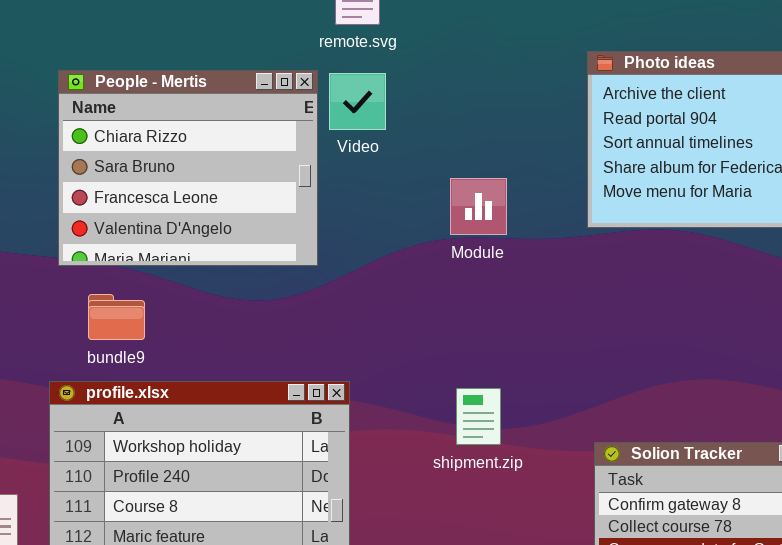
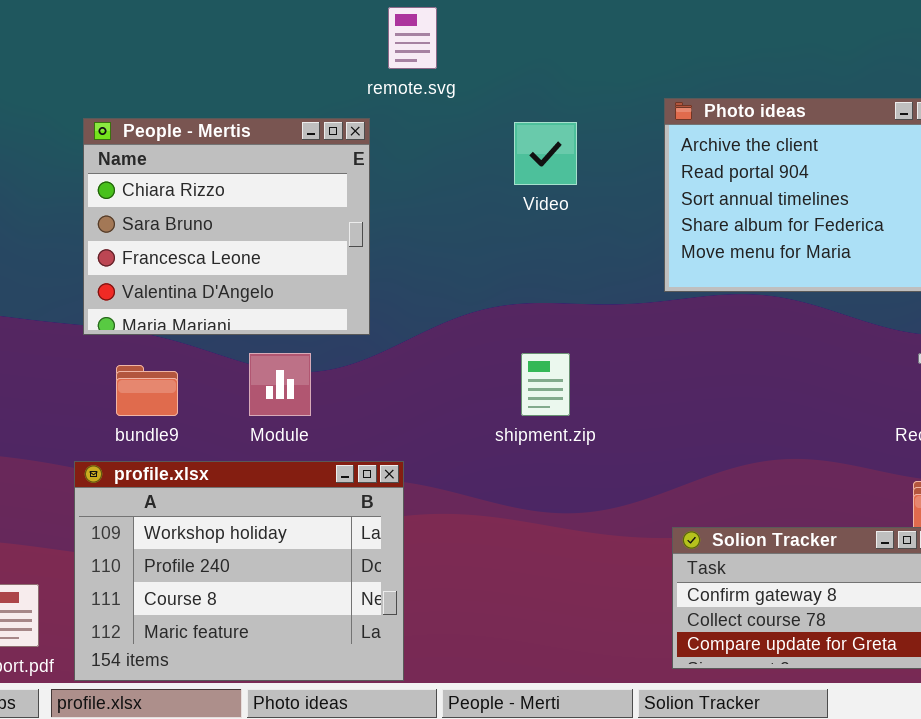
Video: [329,73,386,130] -> [514,122,577,185], moved
Module: [450,178,507,235] -> [249,353,311,416], moved
shipment.zip: [456,388,501,445] -> [521,353,570,416], moved

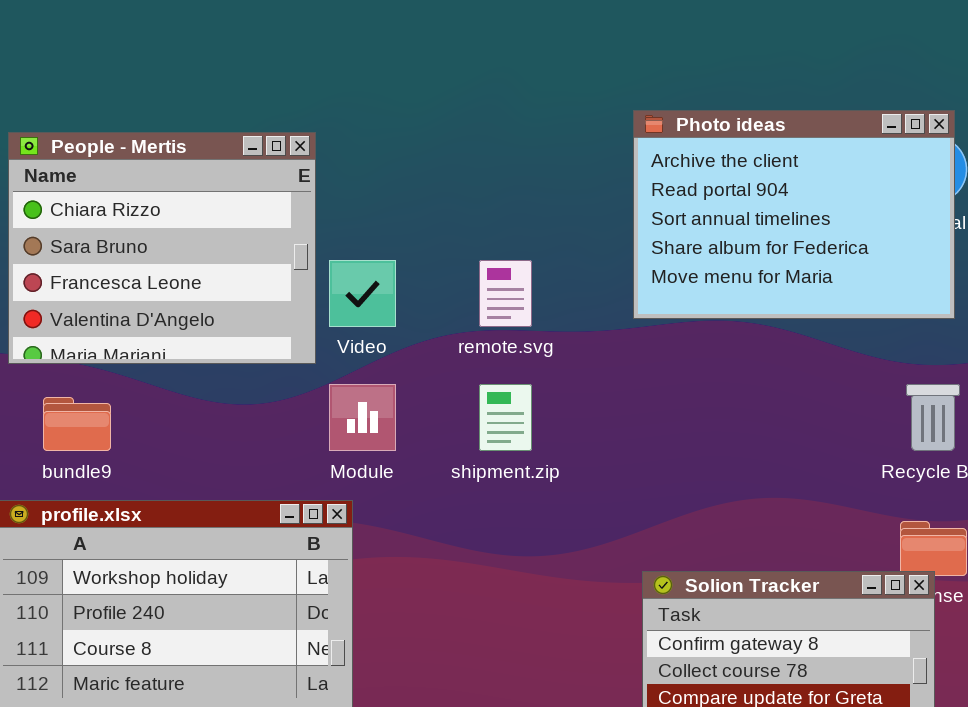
remote.svg: [388,7,437,69] -> [479,260,532,327], moved
Video: [514,122,577,185] -> [329,260,396,327], moved
Module: [249,353,311,416] -> [329,384,396,451], moved

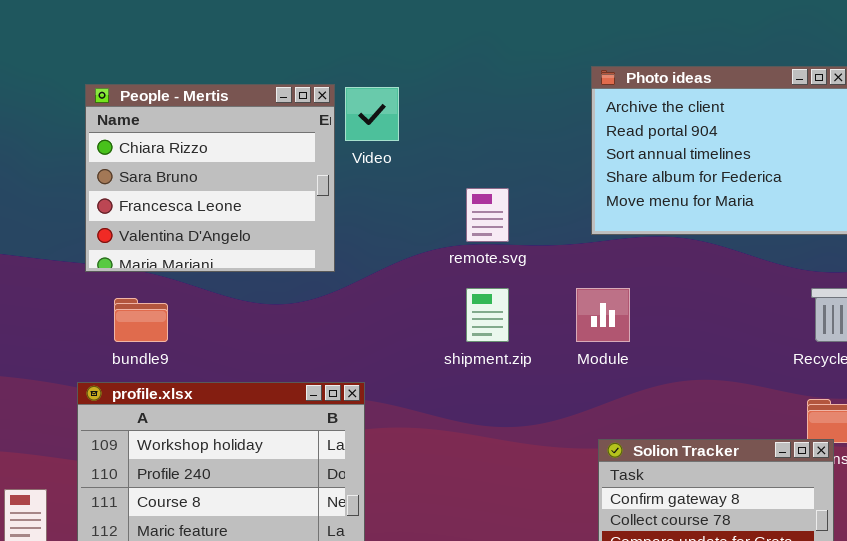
Video: [329,260,396,327] -> [345,87,399,141], moved
Module: [329,384,396,451] -> [576,288,630,342], moved

